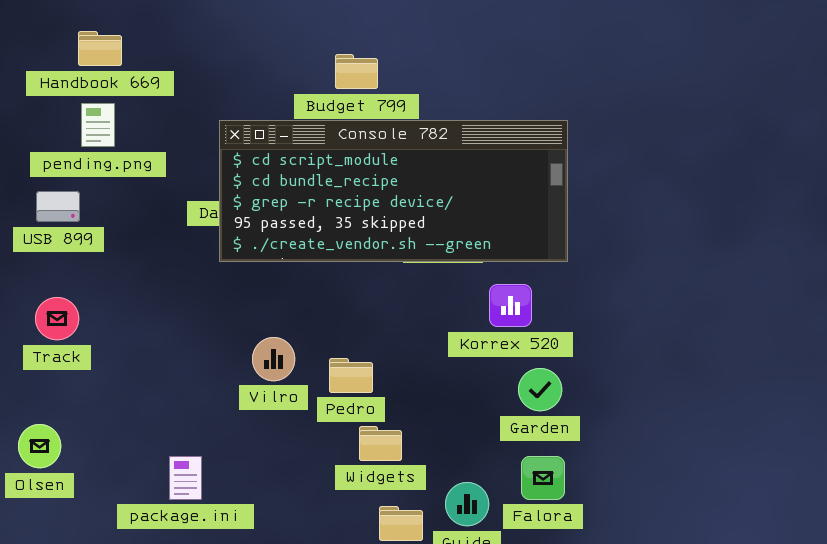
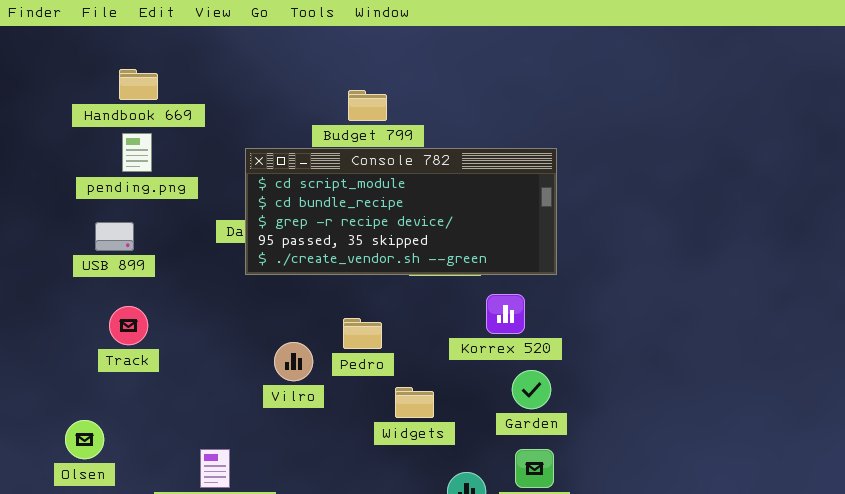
USB 899: [36,191,80,222] -> [95,222,134,251], moved
Track: [35,297,79,340] -> [109,306,148,345], moved
Pedro: [329,358,373,393] -> [343,318,382,349], moved
Widgets: [359,426,402,461] -> [395,387,434,418], moved

